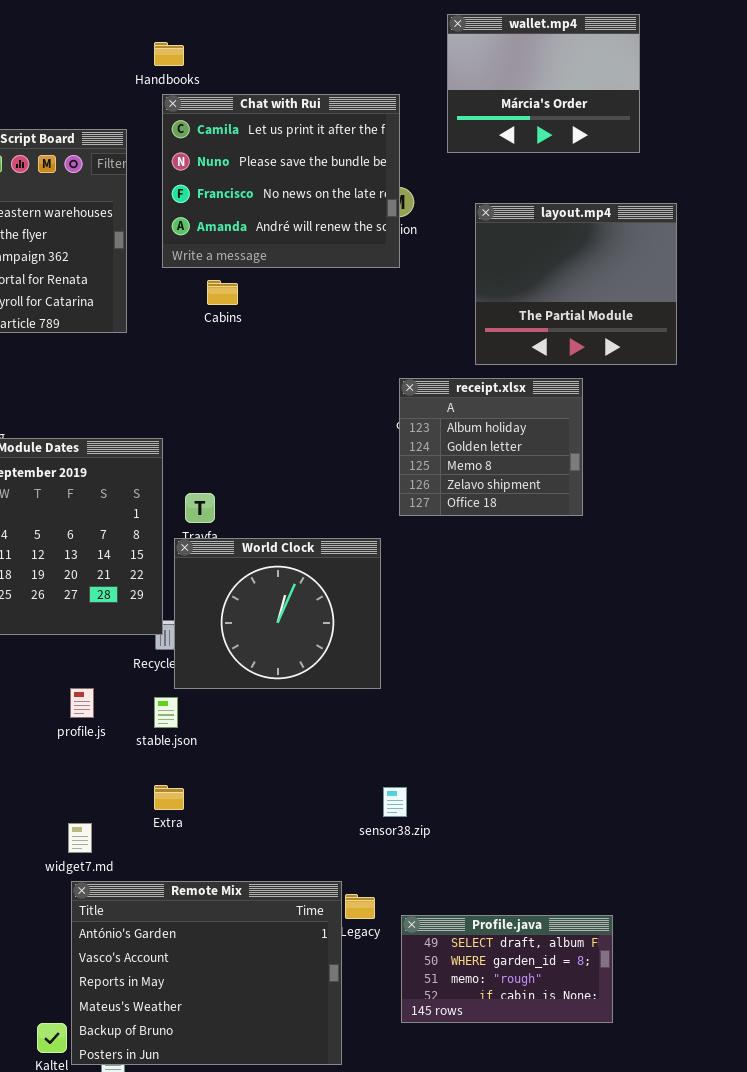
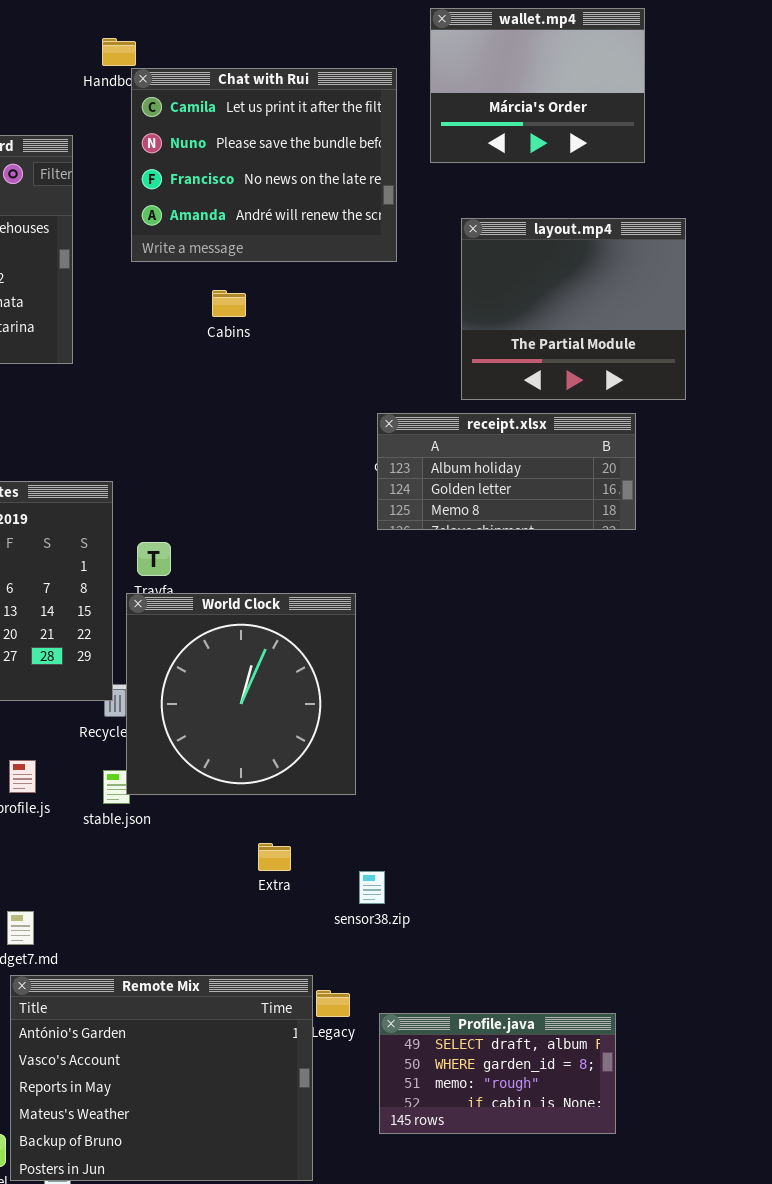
Chat with Rui: [162,94,400,268] -> [131,68,397,262], moved
Cabins: [207,280,238,305] -> [212,290,246,317], moved
receipt.xlsx: [399,378,583,516] -> [377,413,636,530], resized
World Clock: [174,538,381,689] -> [126,593,356,795], resized
Extra: [154,785,184,810] -> [258,843,291,871], moved

